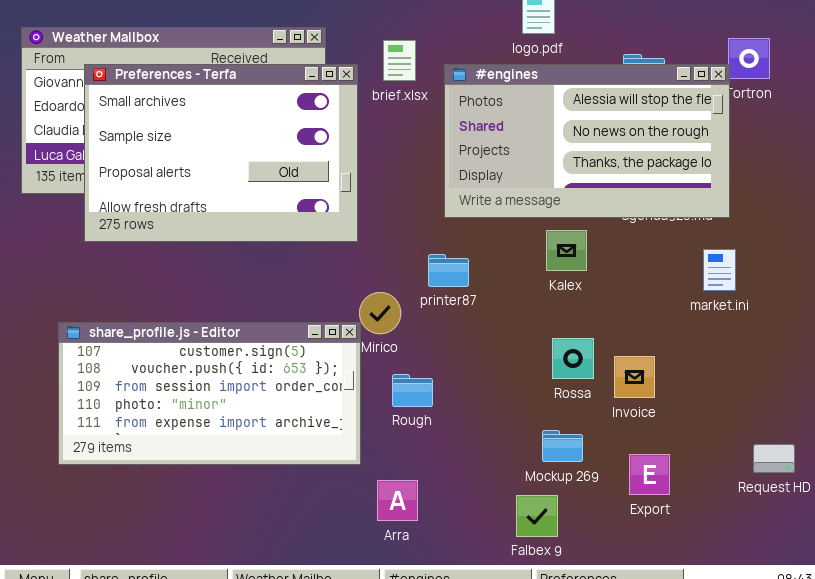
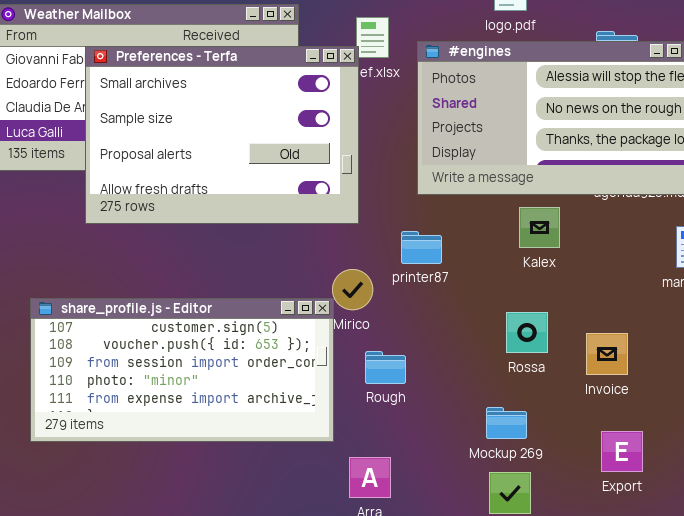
Preferences - Terfa: [84,64,358,242] -> [85,46,359,224], moved
Rossa: [552,338,594,379] -> [506,312,548,353], moved
Mockup 269: [542,430,583,462] -> [486,407,527,439], moved

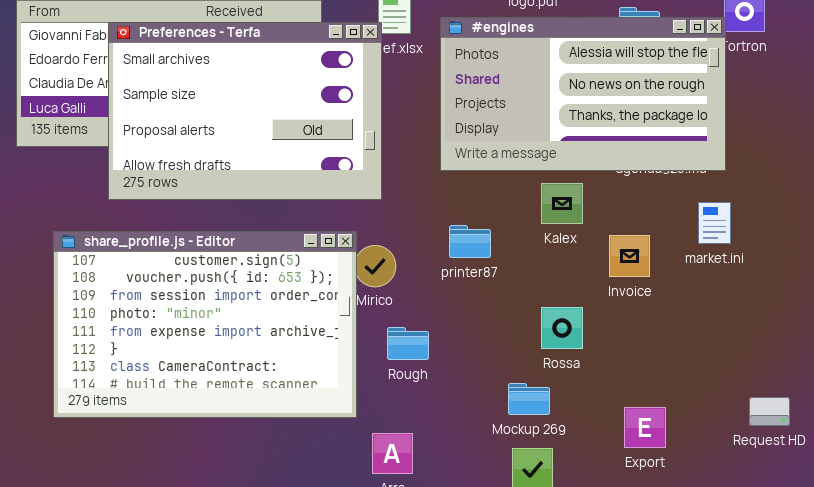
printer87: [401,231,442,264] -> [449,225,491,258], moved
share_profile.js - Editor: [30,298,334,442] -> [53,231,357,418], resized
Rossa: [506,312,548,353] -> [541,307,583,349], moved
Invoice: [586,333,628,375] -> [609,235,650,277], moved

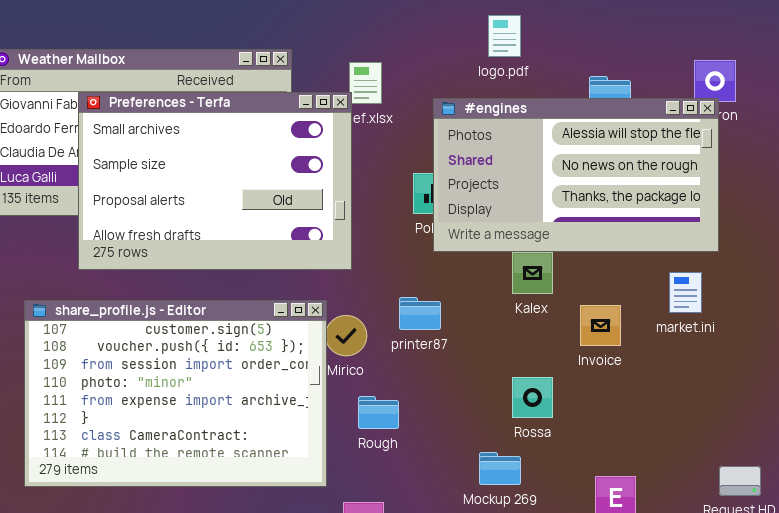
#engines: [440,17,726,171] -> [433,98,719,252], moved
printer87: [449,225,491,258] -> [399,297,441,330], moved

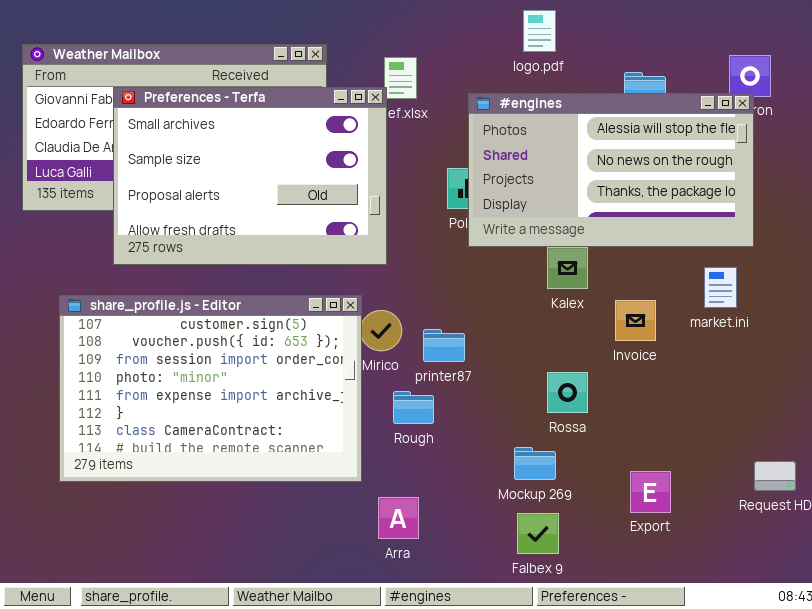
printer87: [399,297,441,330] -> [423,329,465,362], moved

